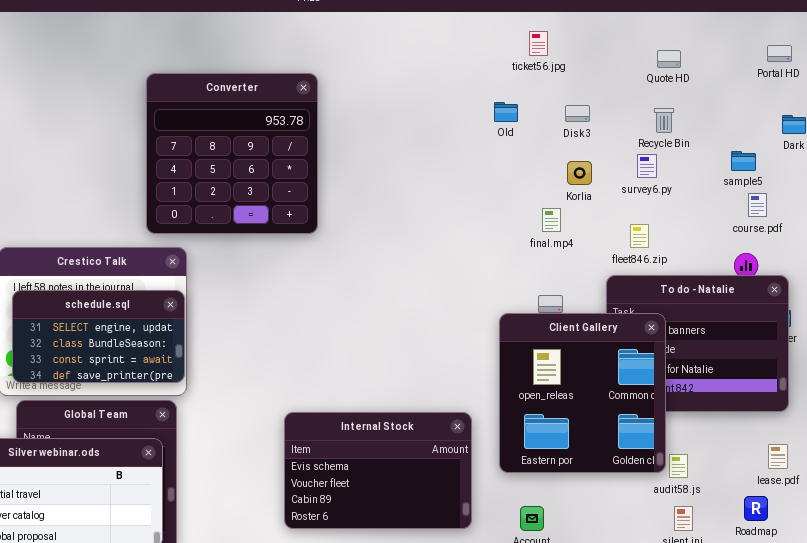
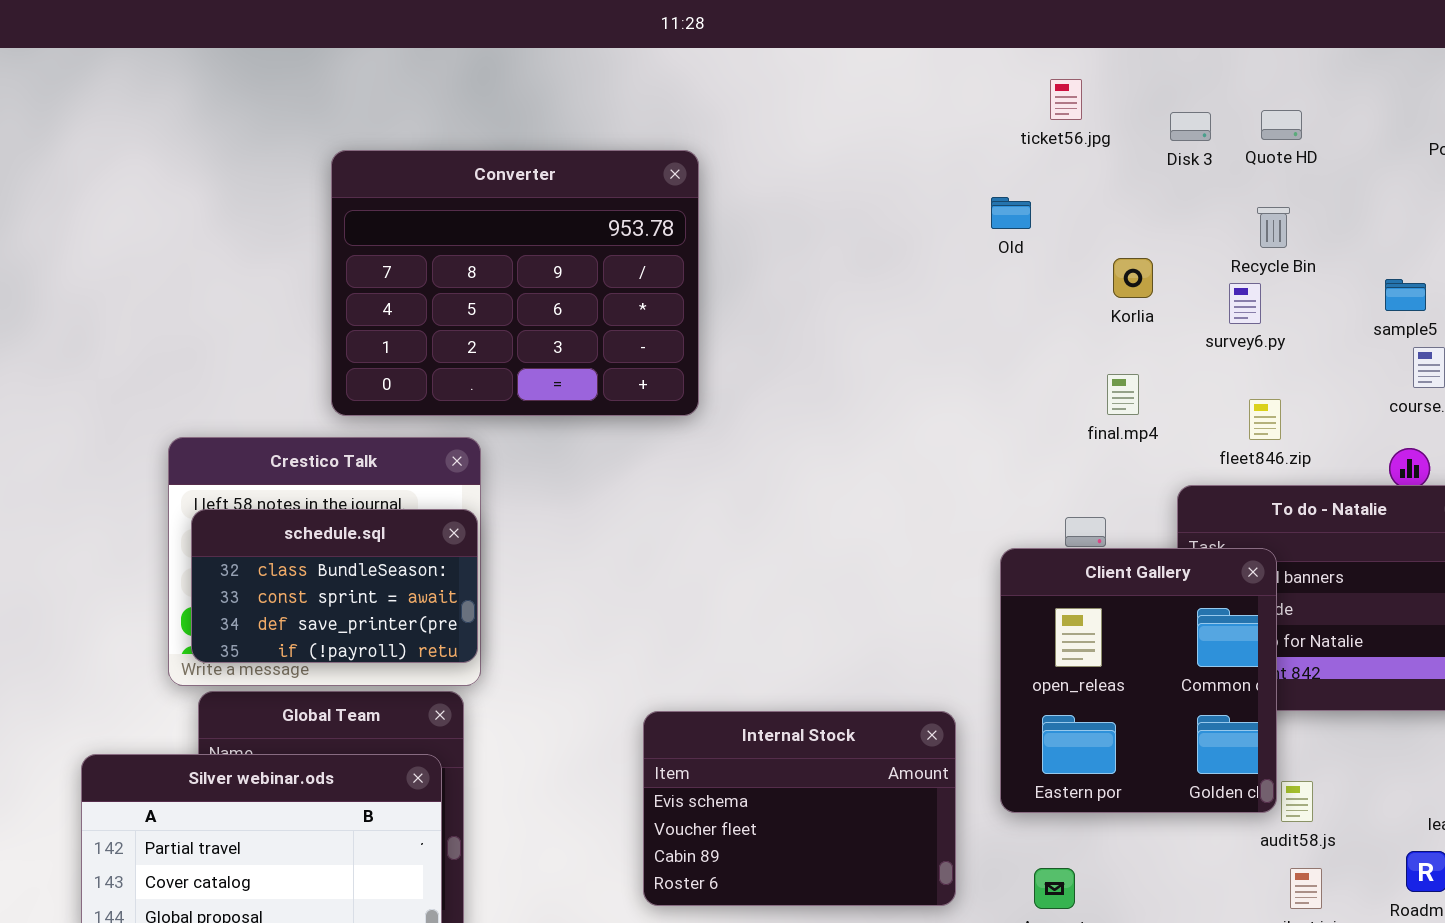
Converter: [146,73,318,234] -> [331,150,699,416], resized
Disk 3: [565,105,590,122] -> [1170,112,1211,141], moved
Korlia: [567,161,592,185] -> [1113,258,1153,298], moved
final.mp4: [542,208,561,232] -> [1107,374,1139,415], moved
fleet846.zip: [630,224,649,248] -> [1249,399,1281,440], moved
schedule.sql: [12,290,185,383] -> [191,509,478,663], scrolled down 1 row

